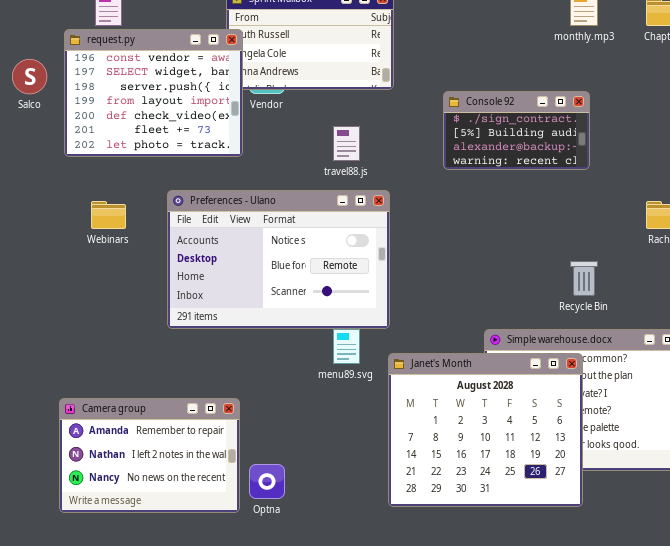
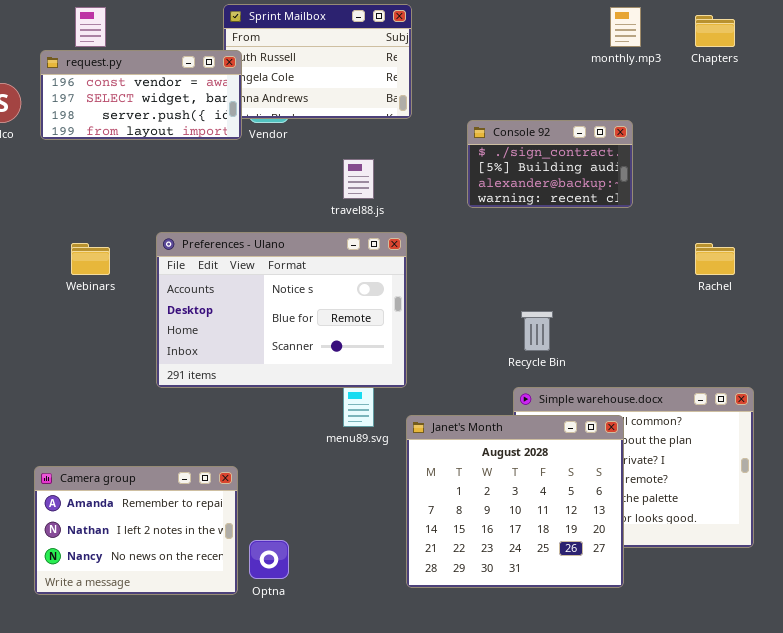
request.py: [64,29,243,157] -> [40,50,242,140], resized
Recycle Bin: [570,261,598,296] -> [521,311,553,351], moved

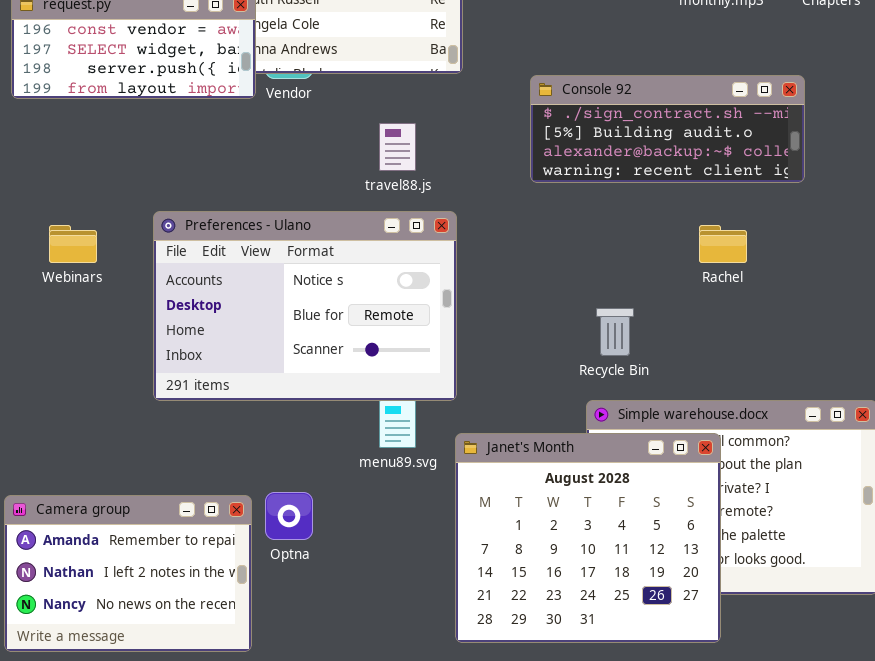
Console 92: [467,120,633,208] -> [530,75,805,183], resized
Rachel: [695,243,735,275] -> [699,225,747,263], moved
Optna: [249,540,289,579] -> [265,492,313,540], moved

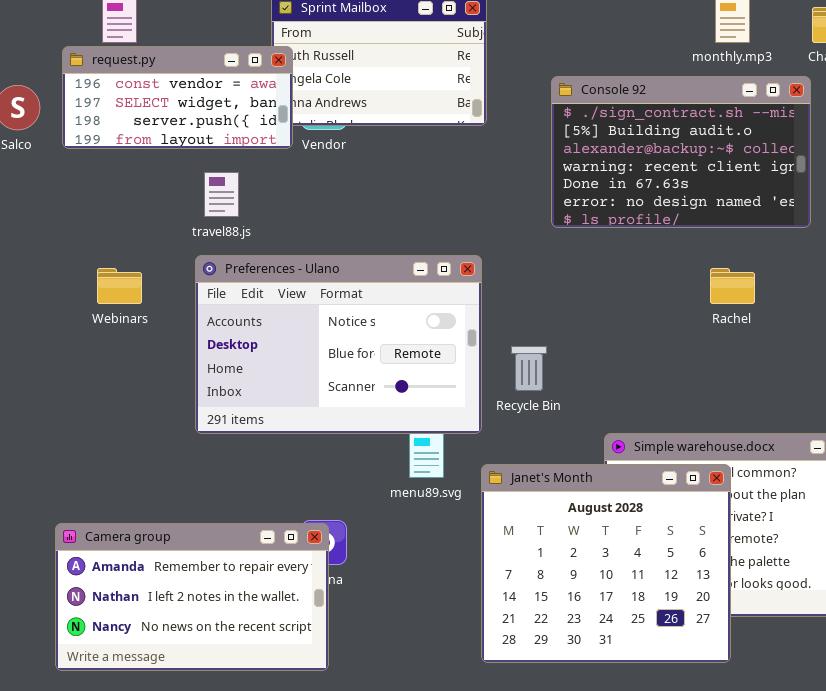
Console 92: [530,75,805,183] -> [551,76,811,228], resized
travel88.js: [379,123,416,171] -> [204,172,239,217], moved
Recycle Bin: [596,308,634,356] -> [511,346,547,391], moved
Camera group: [4,495,252,652] -> [55,523,329,671], resized

